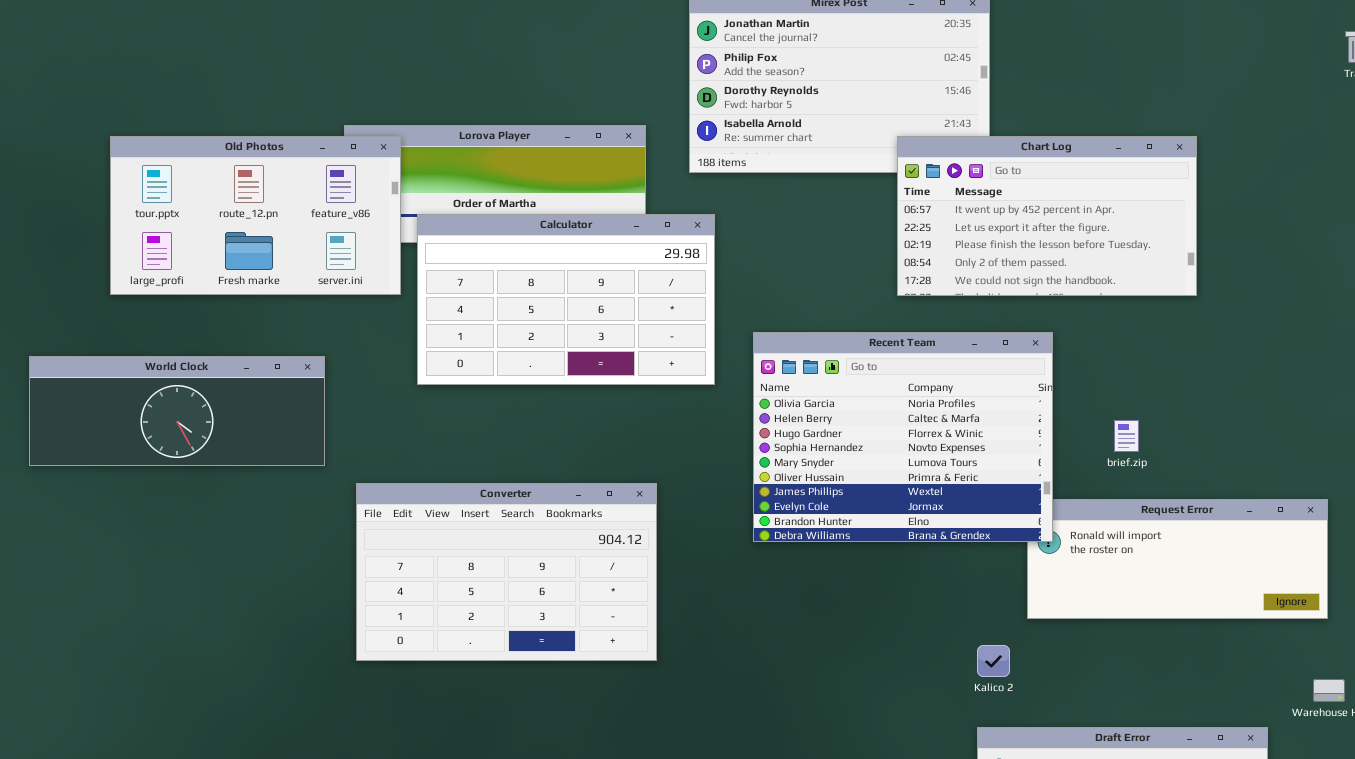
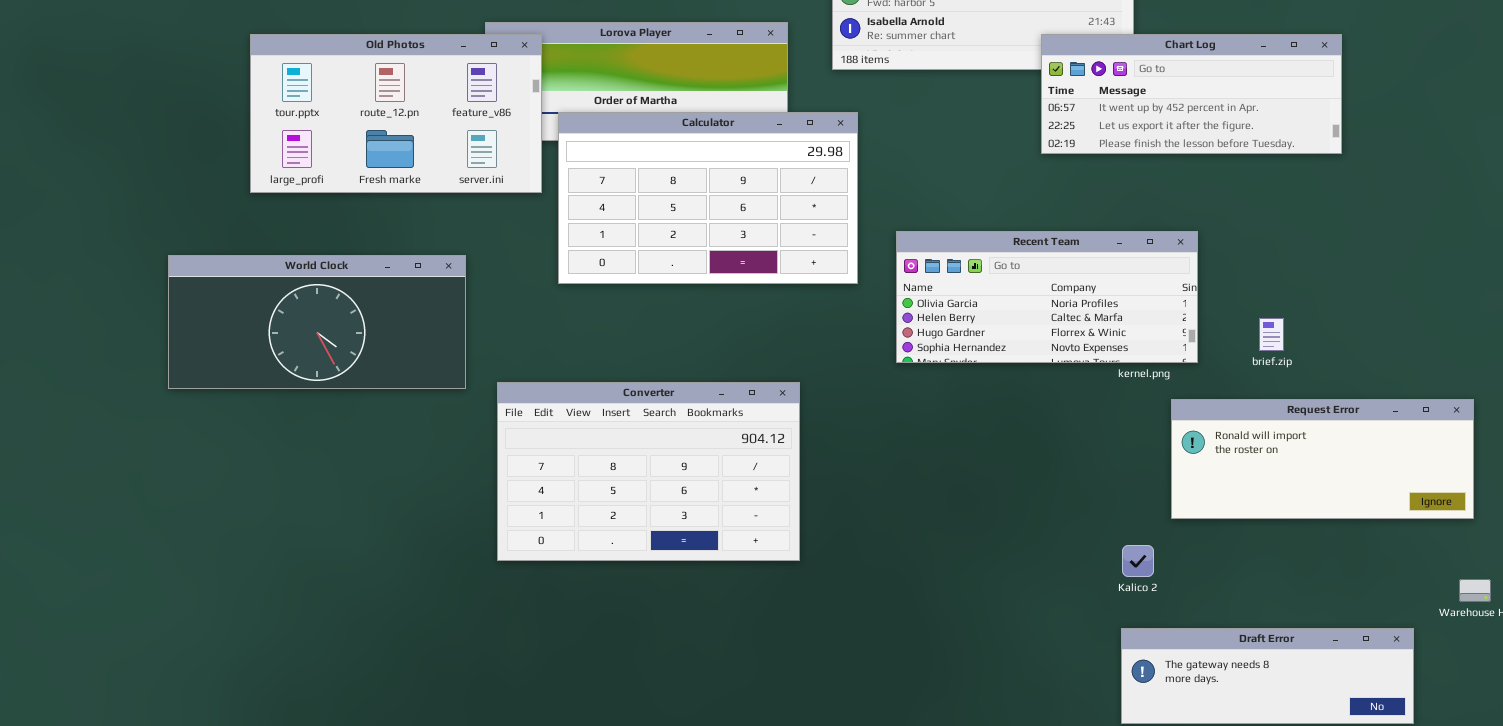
Chart Log: [897,136,1197,296] -> [1041,34,1342,154], resized
Recent Team: [753,332,1053,542] -> [896,231,1198,363], resized
World Clock: [29,356,325,466] -> [168,255,466,389], resized

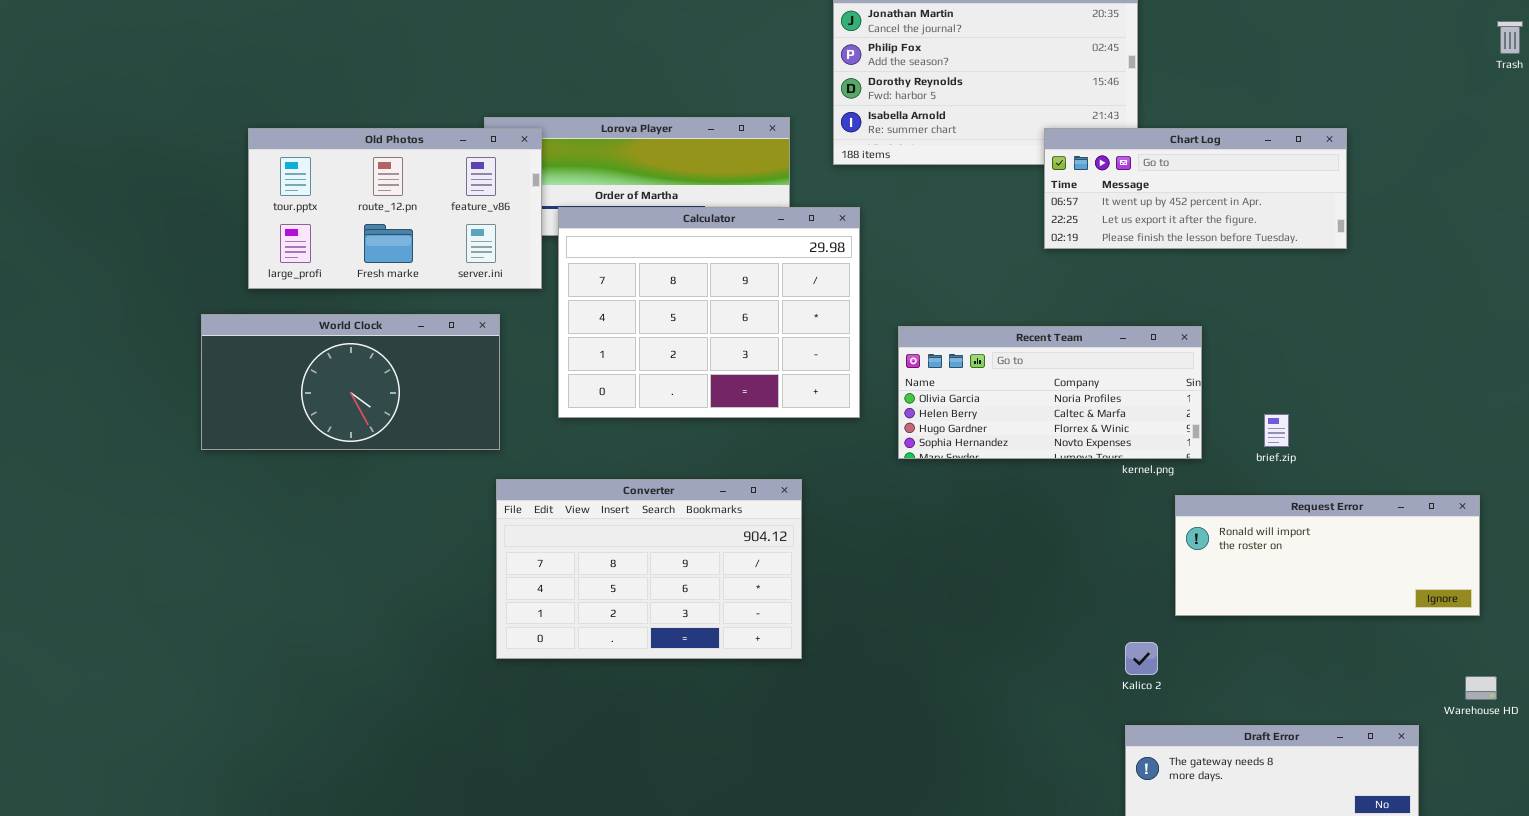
Calculator: [558,112,858,284] -> [558,207,860,418], resized
World Clock: [168,255,466,389] -> [201,314,500,450], moved

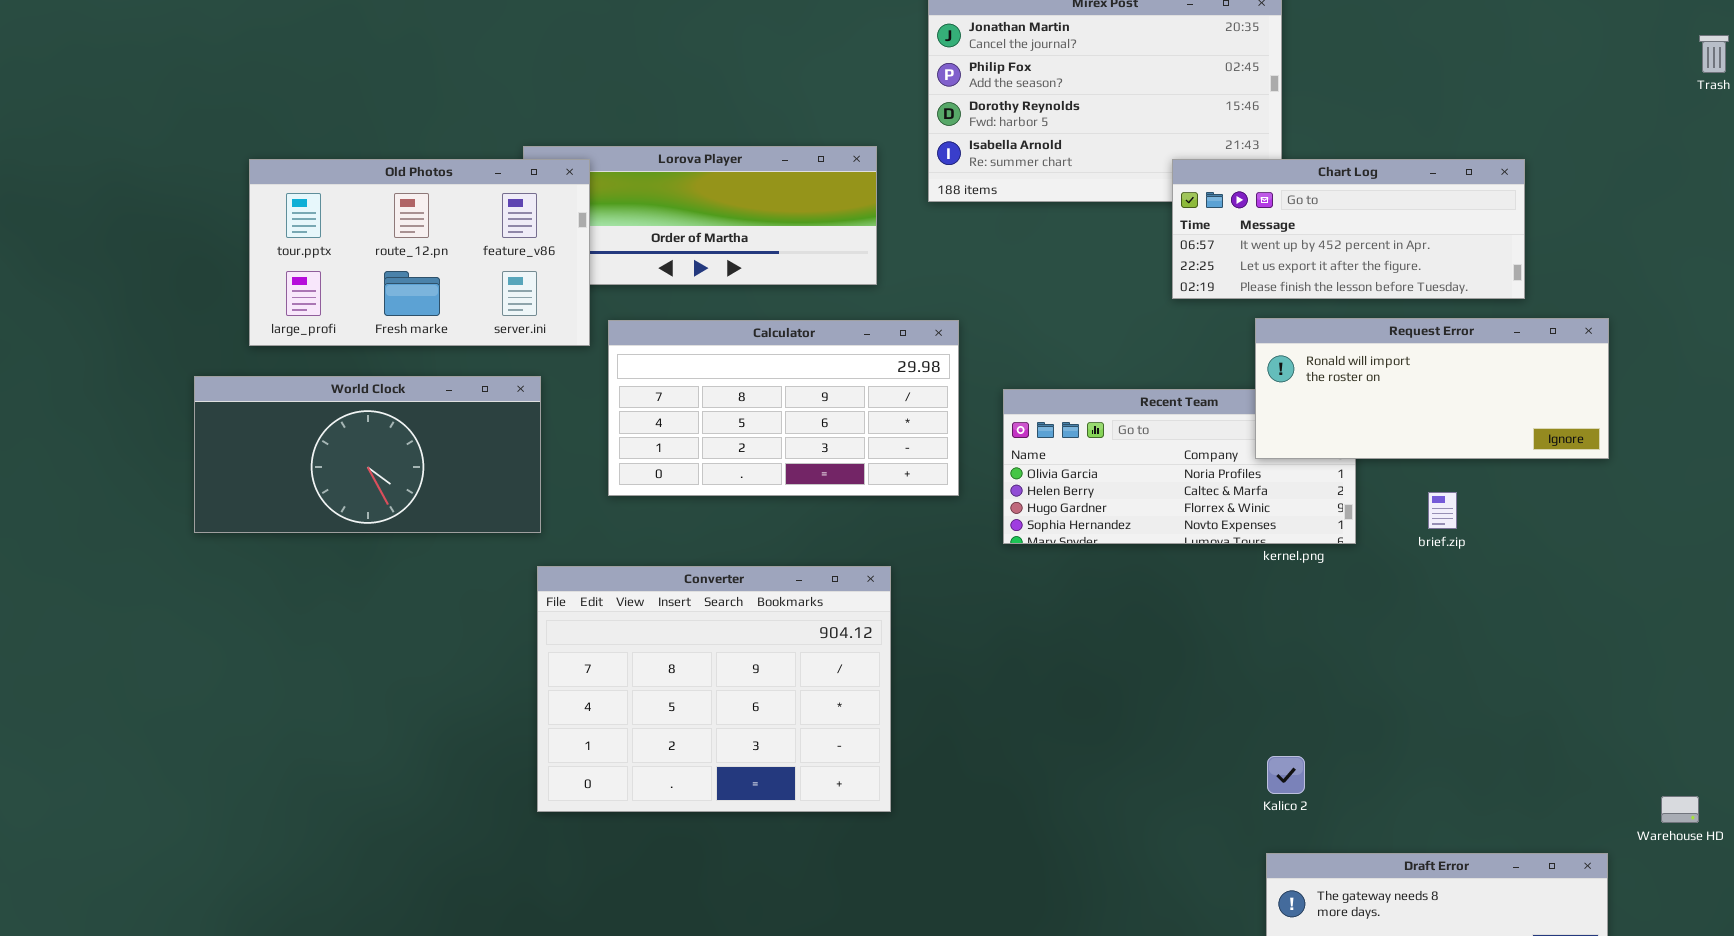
Calculator: [558,207,860,418] -> [608,320,959,496], resized
Converter: [496,479,802,659] -> [537,566,891,812], resized
Request Error: [1175,495,1480,616] -> [1255,318,1609,459], moved

